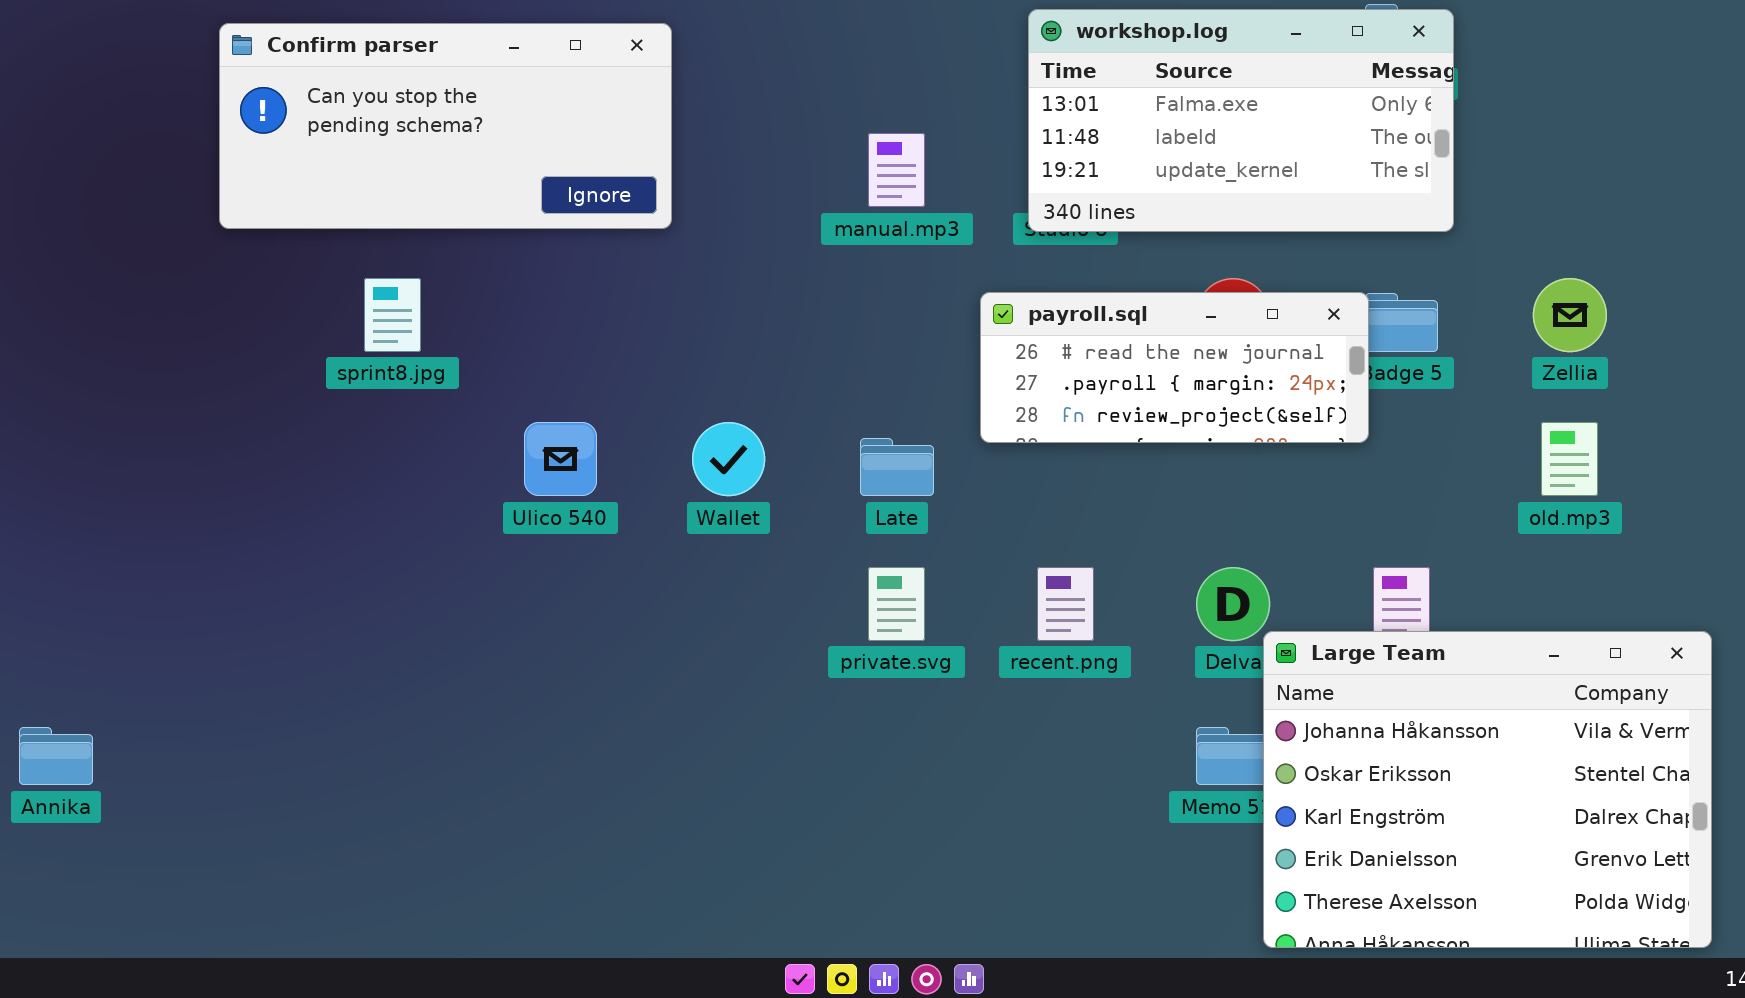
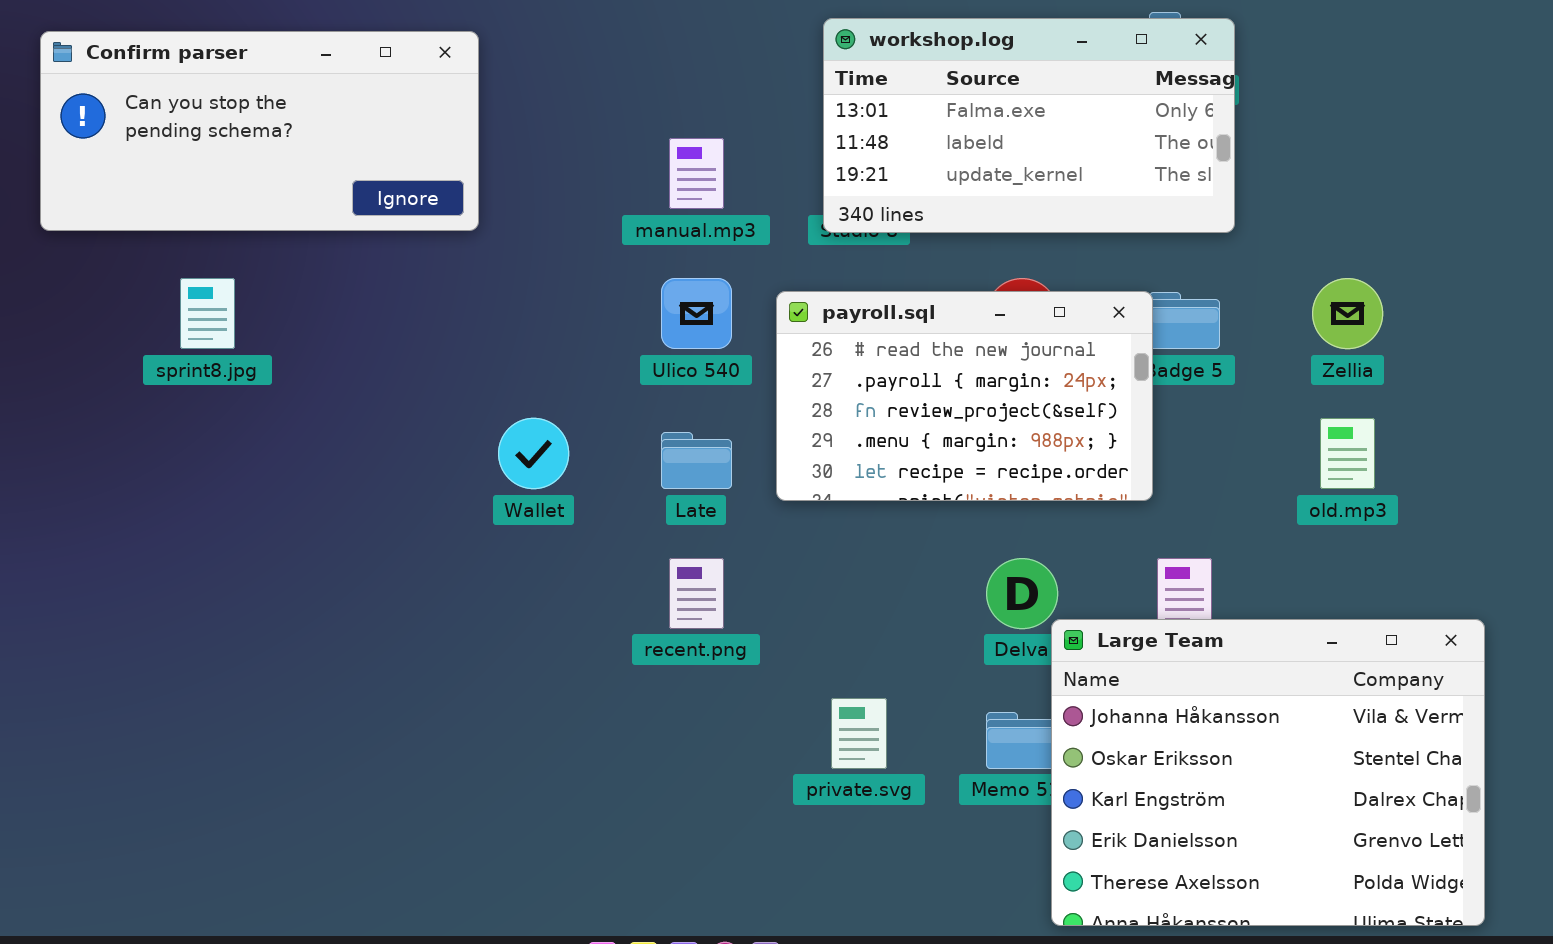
payroll.sql: [980,292,1369,443] -> [776,291,1153,501], resized
Ulico 540: [524,422,597,496] -> [661,278,732,349], moved
private.svg: [868,567,925,641] -> [831,698,887,769], moved
recent.png: [1037,567,1094,641] -> [669,558,724,629], moved

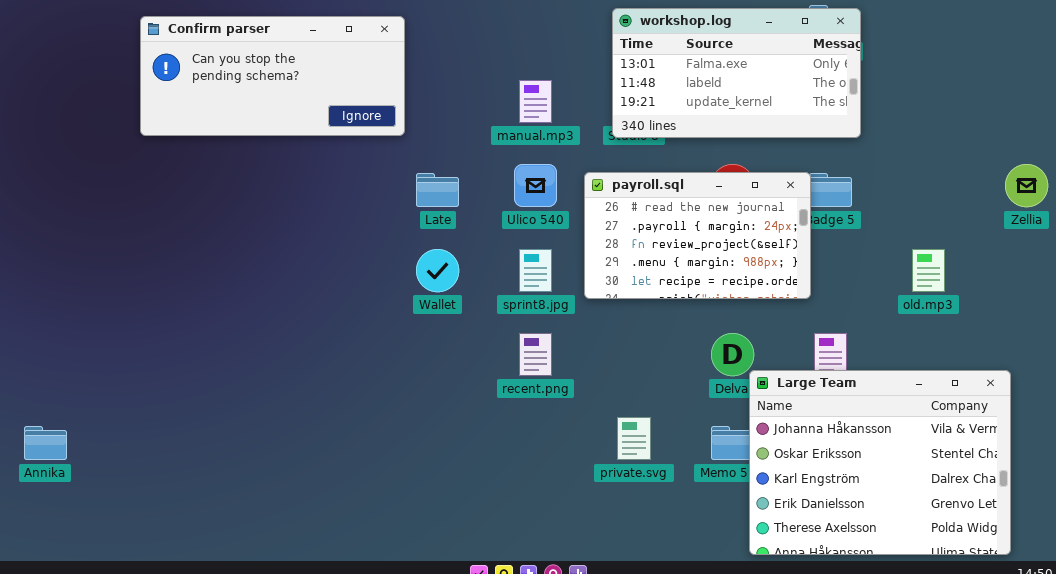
sprint8.jpg: [180,278,235,349] -> [519,249,552,292], moved
Zellia: [1312,278,1383,349] -> [1005,164,1048,207], moved
Late: [661,432,732,489] -> [416,173,459,207], moved

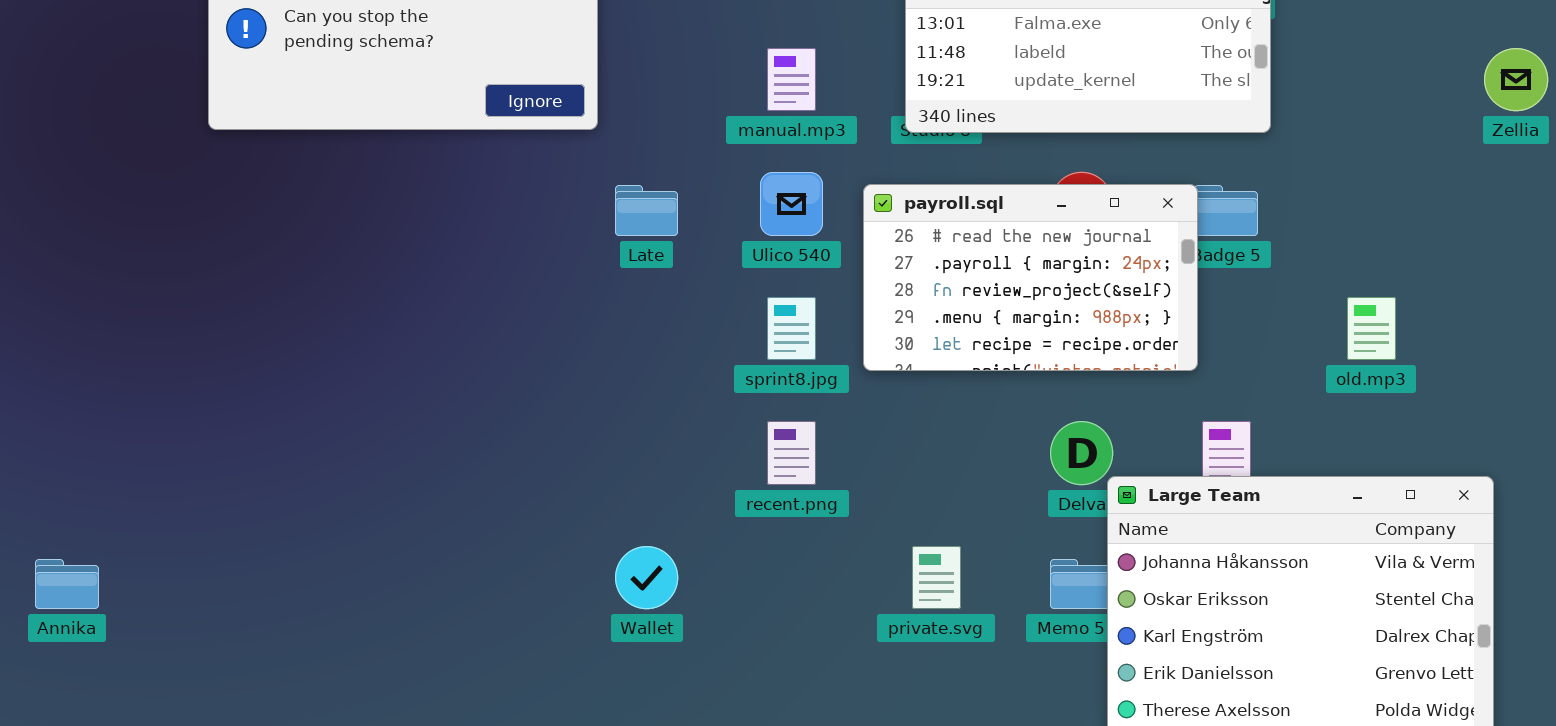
Zellia: [1005,164,1048,207] -> [1484,48,1548,111], moved
Wallet: [416,249,459,292] -> [615,546,678,609], moved

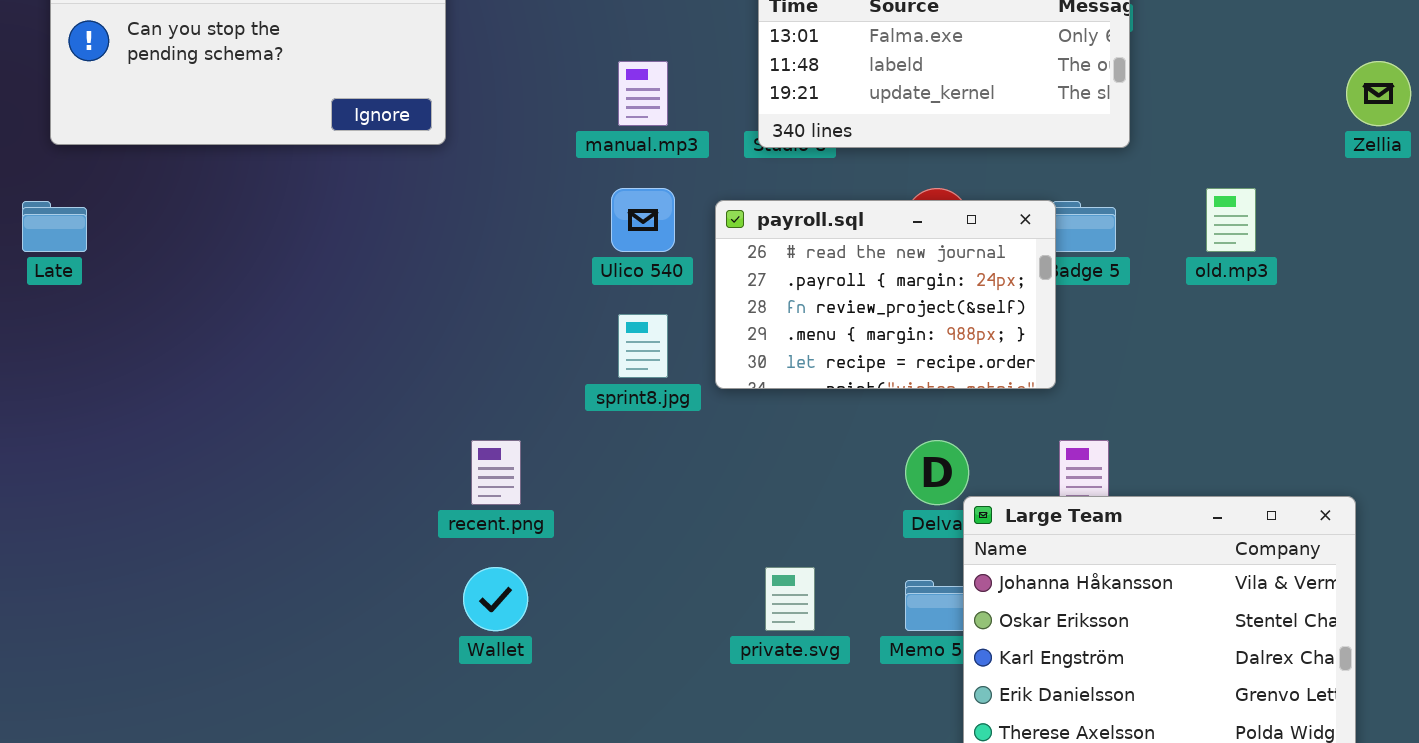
Late: [615,185,678,236] -> [22,201,87,252], moved
old.mp3: [1347,297,1396,360] -> [1206,188,1256,252], moved
recent.png: [767,421,816,485] -> [471,440,521,505], moved

